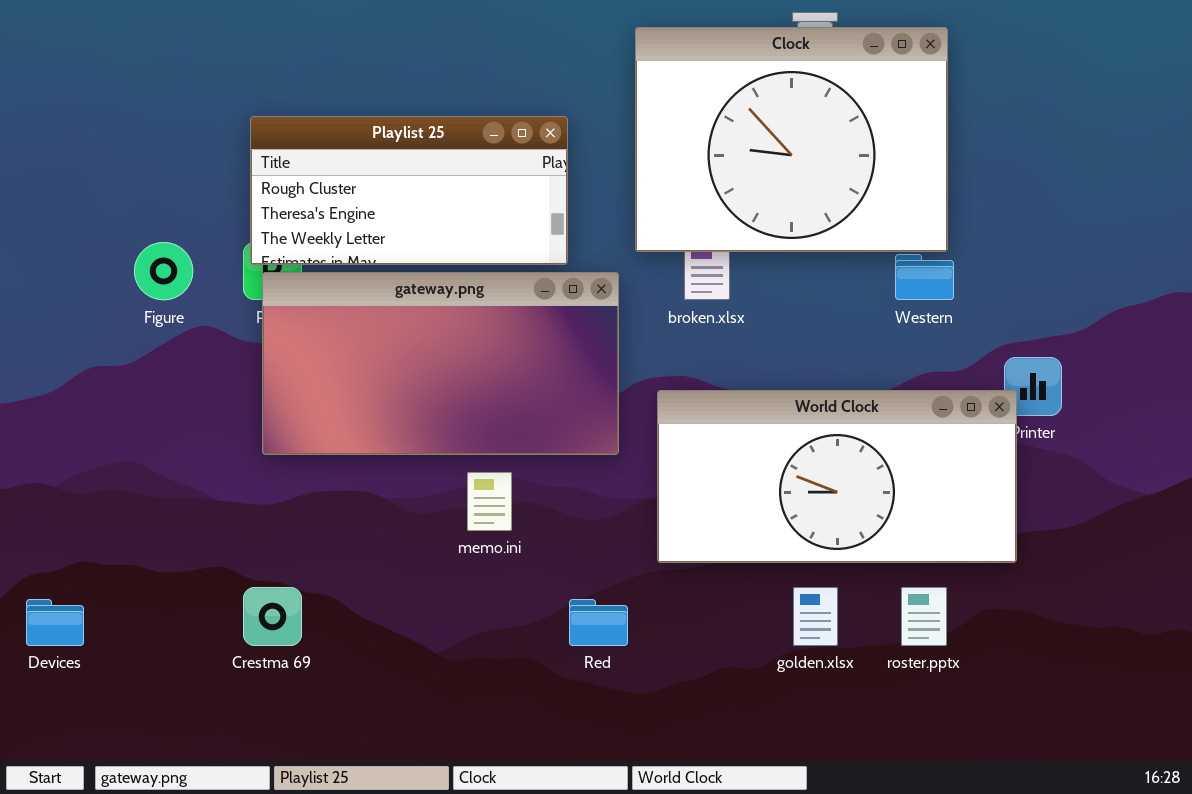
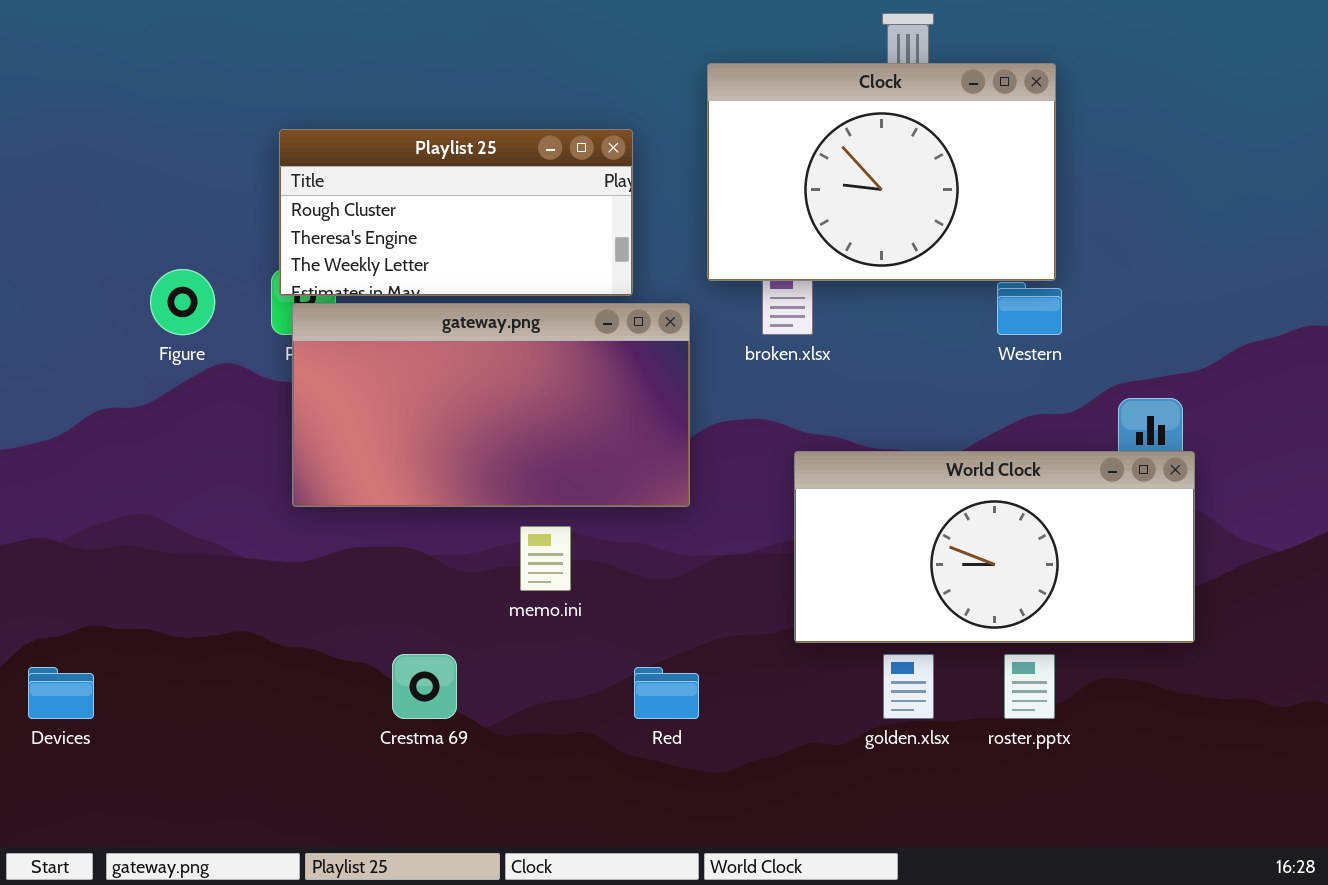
Clock: [635,27,948,252] -> [707,63,1056,281], resized
World Clock: [657,390,1017,563] -> [794,451,1195,643], moved
Crestma 69: [243,587,302,646] -> [392,654,457,719], moved

